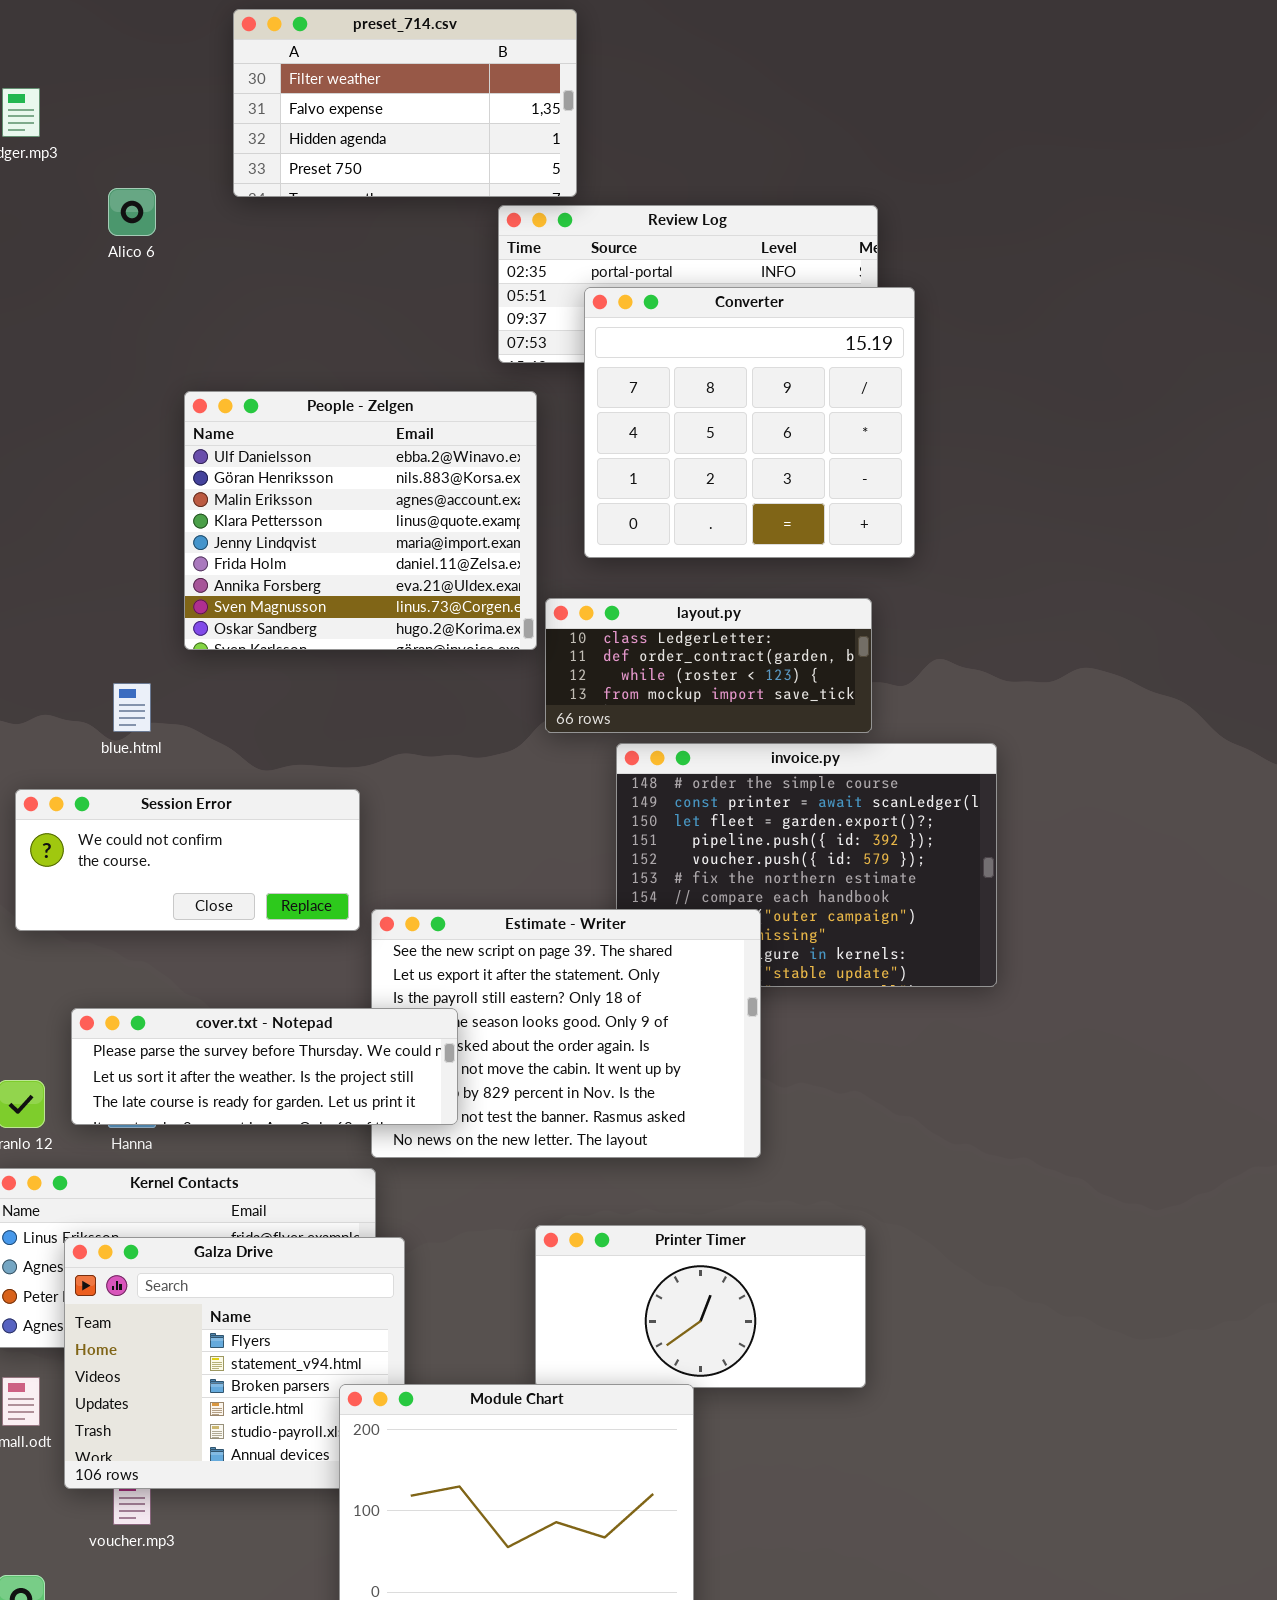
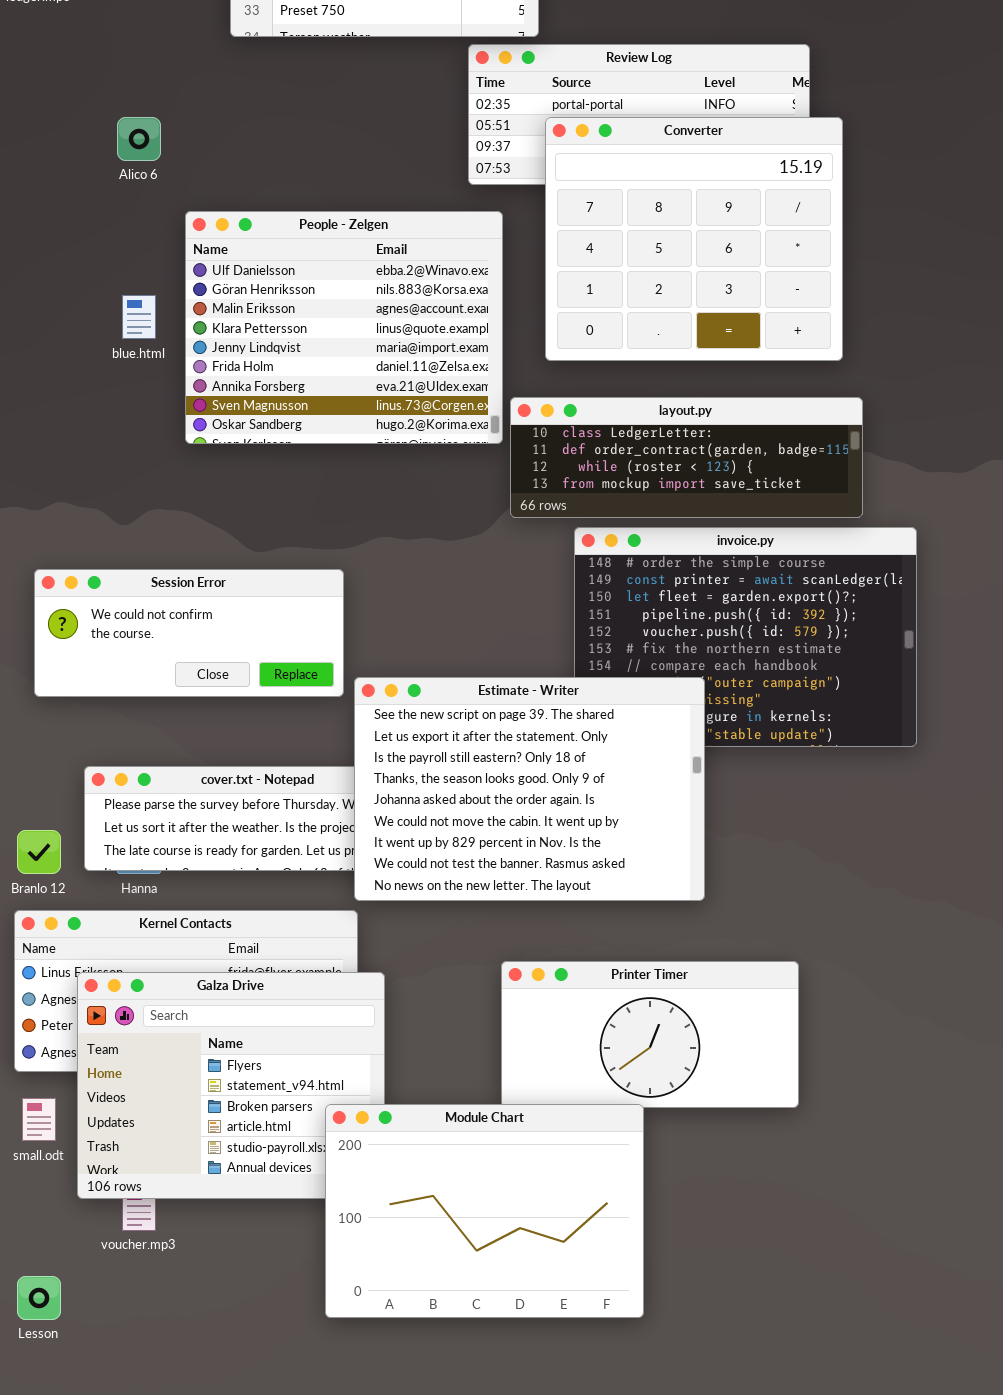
Alico 6: [108,188,156,236] -> [117,117,161,161], moved
layout.py: [545,598,872,733] -> [510,397,863,518], resized
blue.html: [113,683,151,732] -> [122,295,156,339], moved
Estimate - Writer: [371,909,761,1158] -> [354,677,705,901], raised

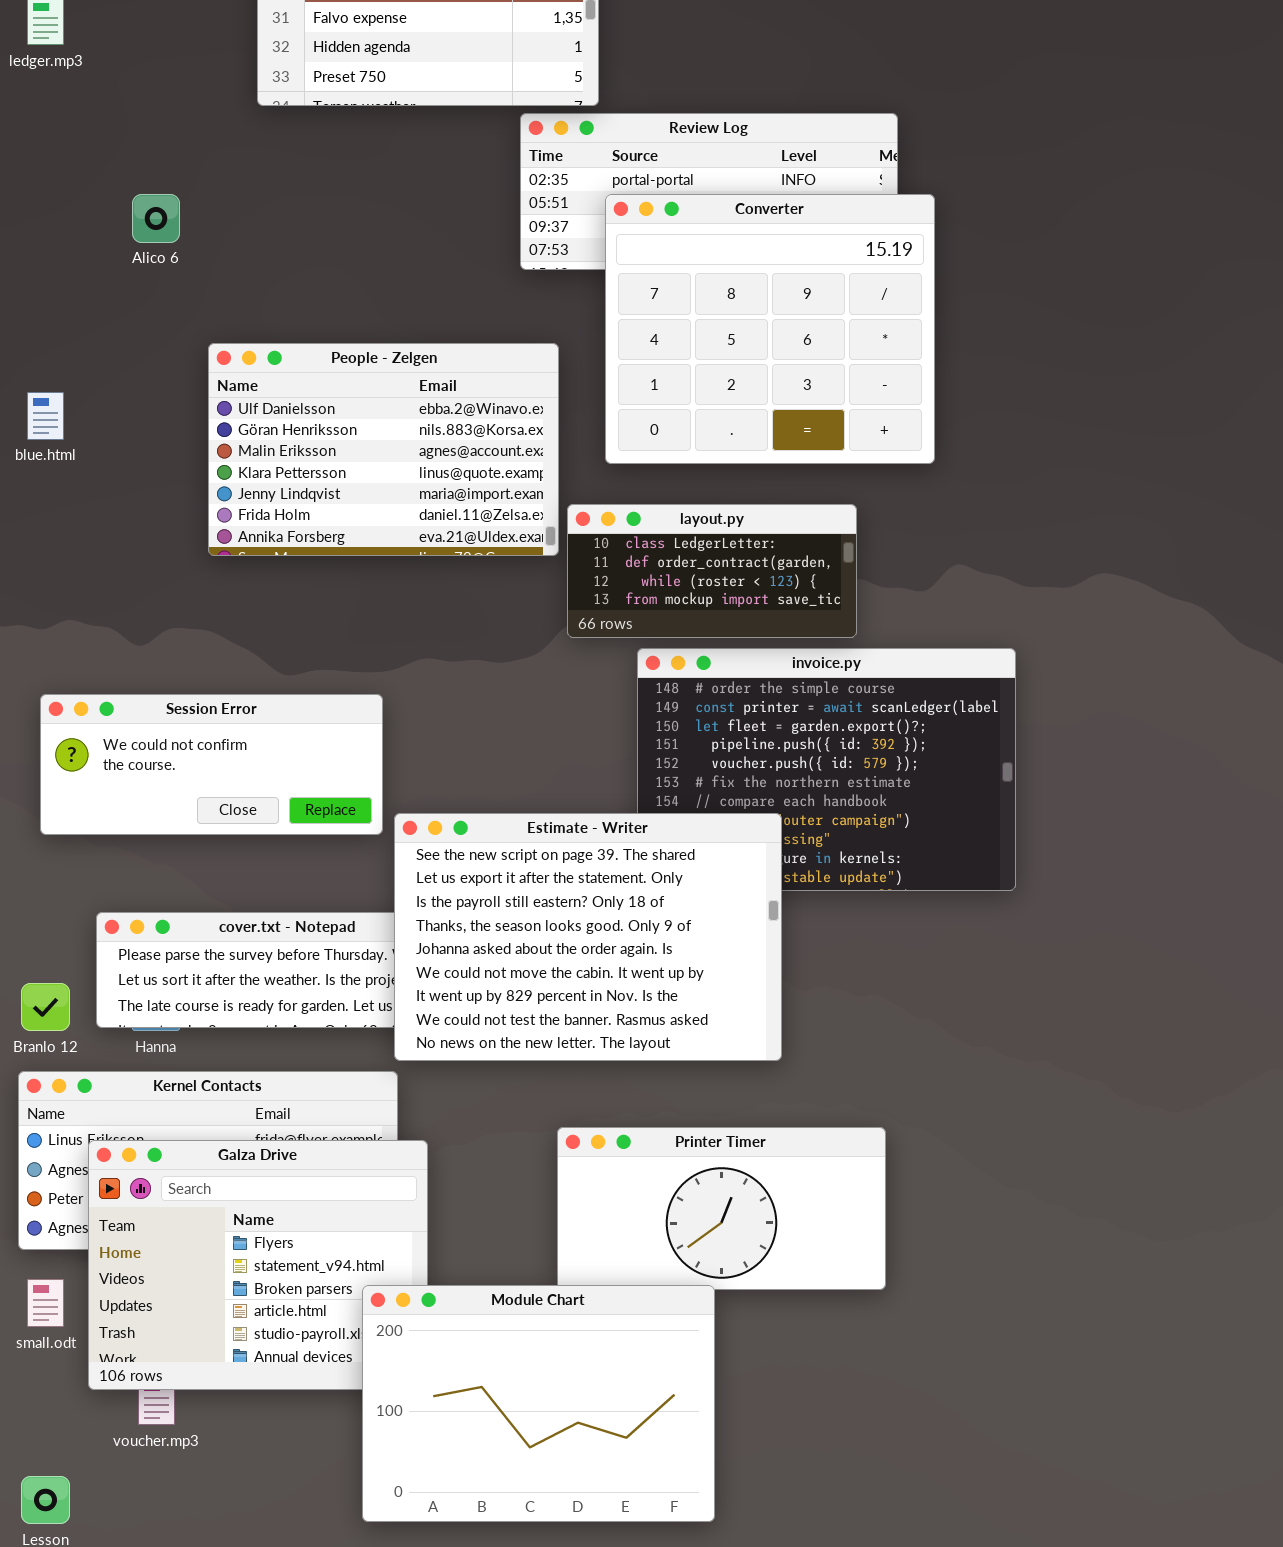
People - Zelgen: [185,211,503,444] -> [208,343,559,556], resized
blue.html: [122,295,156,339] -> [27,392,64,440], moved
layout.py: [510,397,863,518] -> [567,504,857,638], resized

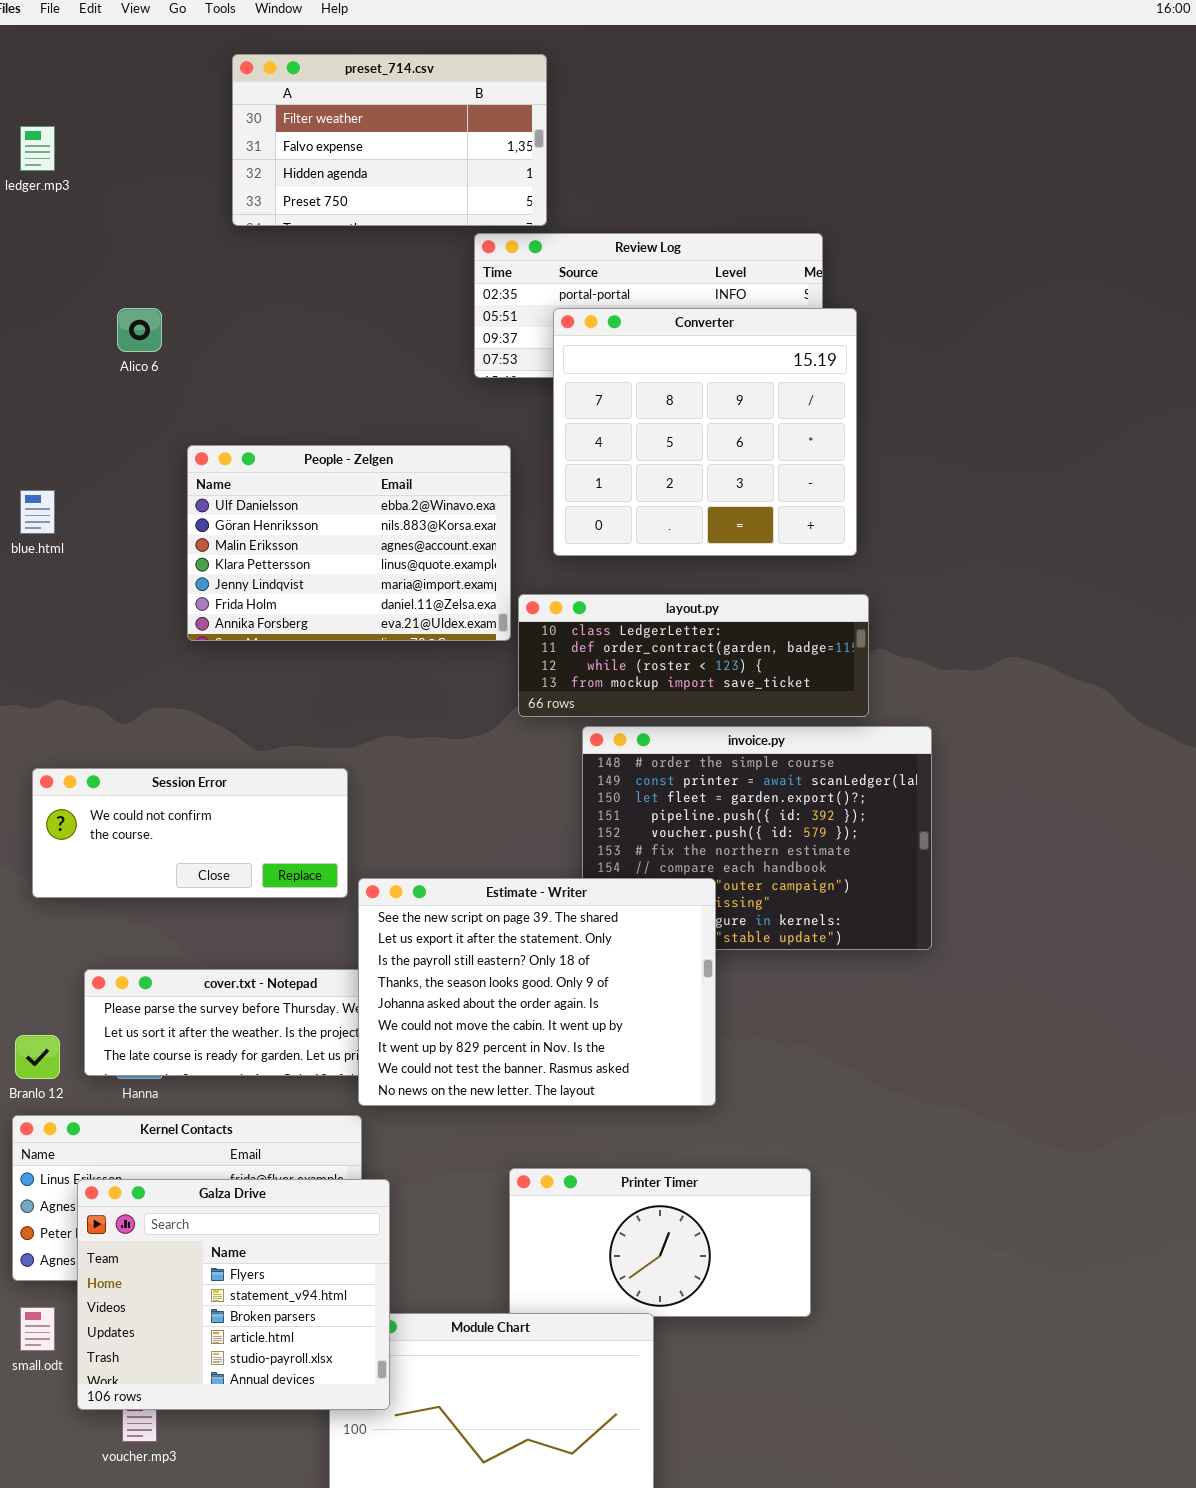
layout.py: [567,504,857,638] -> [518,594,869,717], resized
Galza Drive: [88,1140,428,1390] -> [77,1179,390,1410], raised

